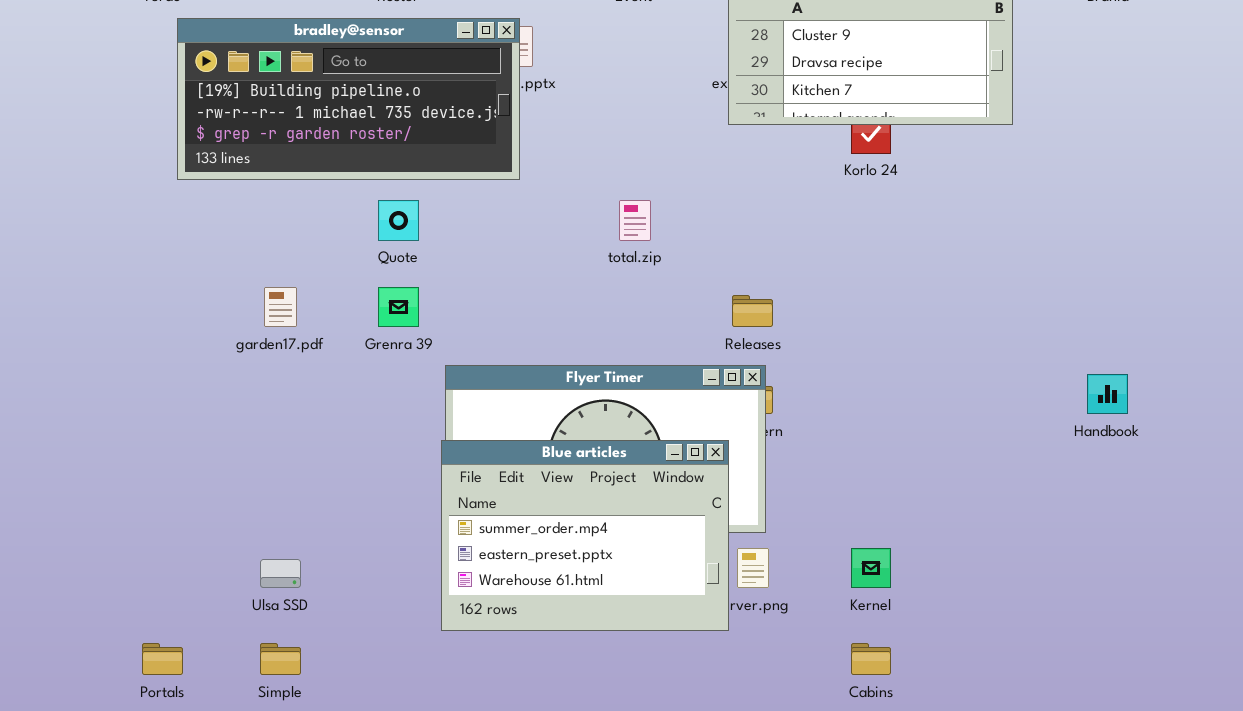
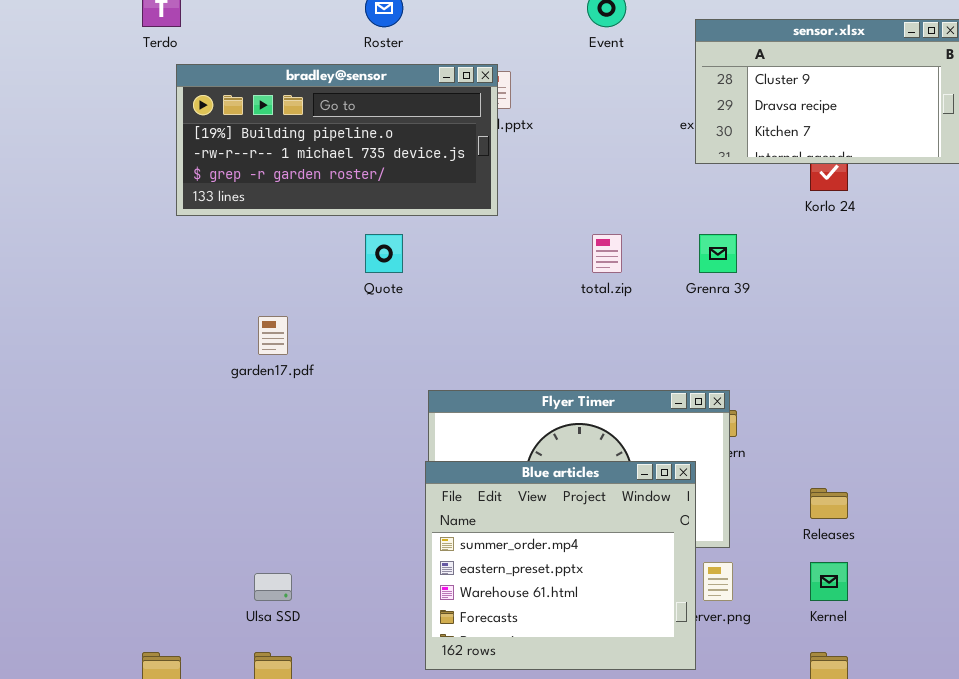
Grenra 39: [378,287,419,327] -> [699,234,737,273], moved
Releases: [732,295,773,327] -> [810,488,848,519], moved
Blue articles: [441,440,729,631] -> [425,461,696,670], resized

